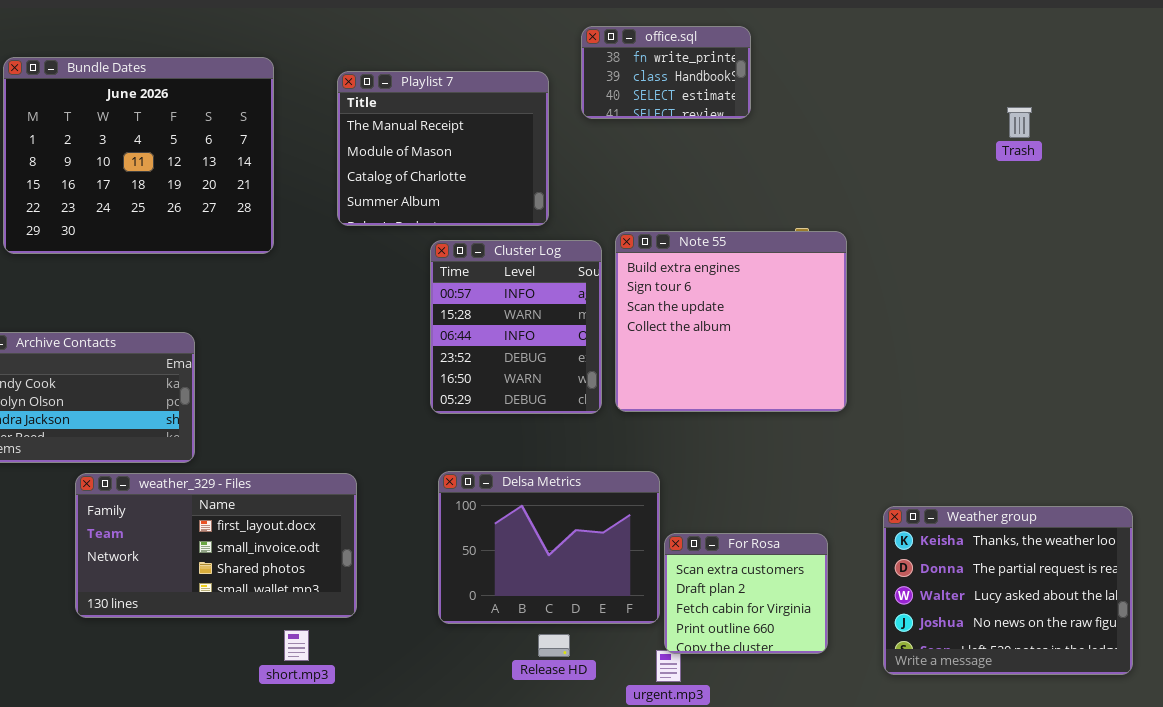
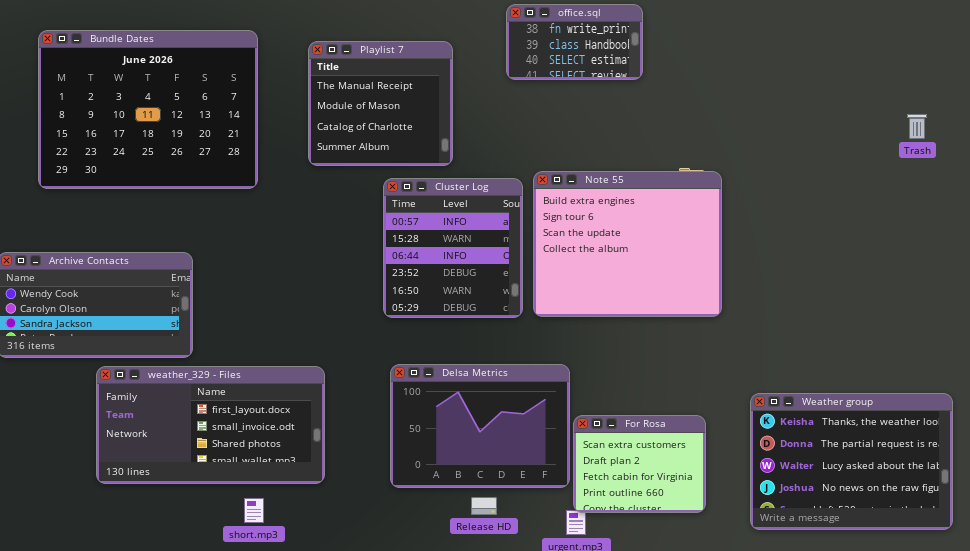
Playlist 7: [337,71,549,226] -> [308,41,453,166], resized
Trash: [1007,107,1032,138] -> [907,114,927,139], moved
short.mp3: [284,630,309,661] -> [244,498,264,523], moved

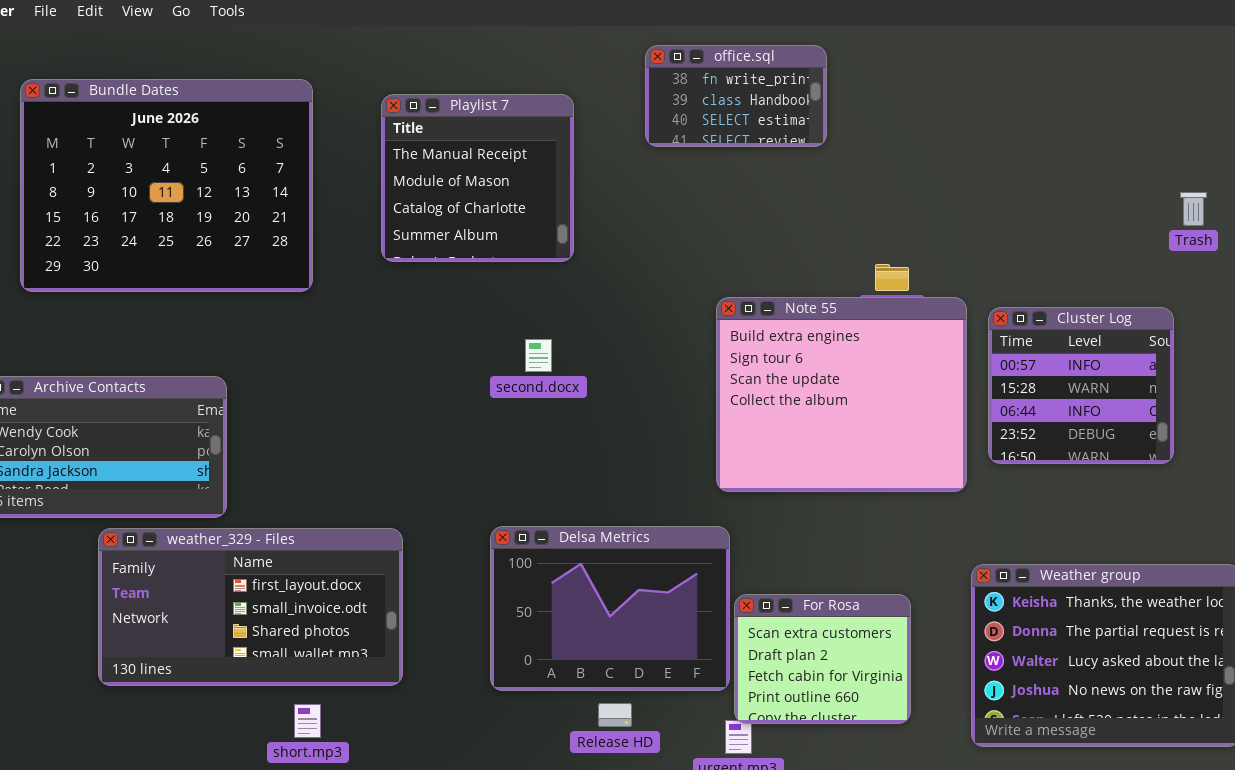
Note 55: [533,171,722,317] -> [716,297,967,492], moved
Cluster Log: [383,178,523,318] -> [988,307,1174,464], moved, resized

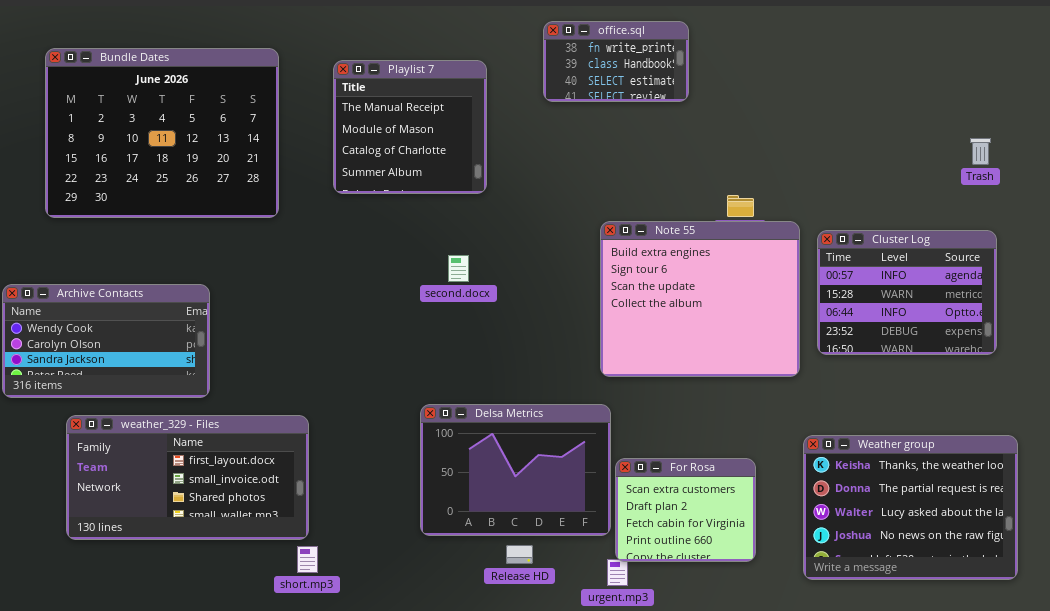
Cluster Log: [988,307,1174,464] -> [817,230,997,355], resized
weather_329 - Files: [98,528,403,686] -> [66,415,309,540], moved
short.mp3: [294,704,321,738] -> [297,546,318,573], moved

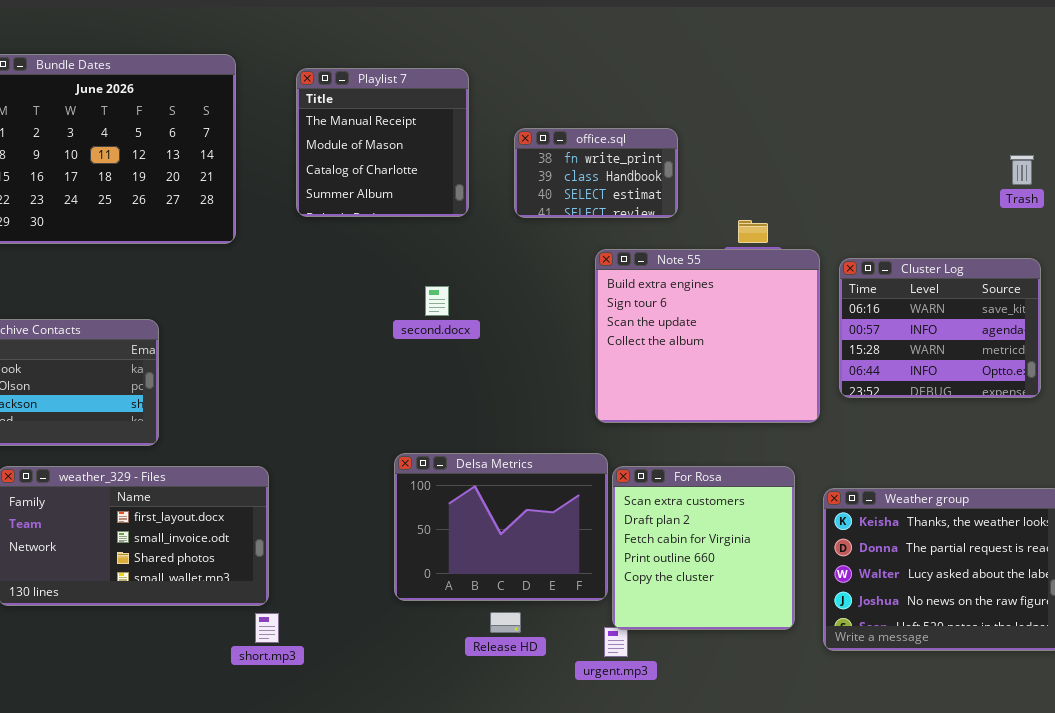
office.sql: [543,21,689,102] -> [514,128,678,218], moved
Cluster Log: [817,230,997,355] -> [839,258,1041,398], scrolled up 1 row
For Rosa: [615,458,756,562] -> [612,466,795,630], resized

